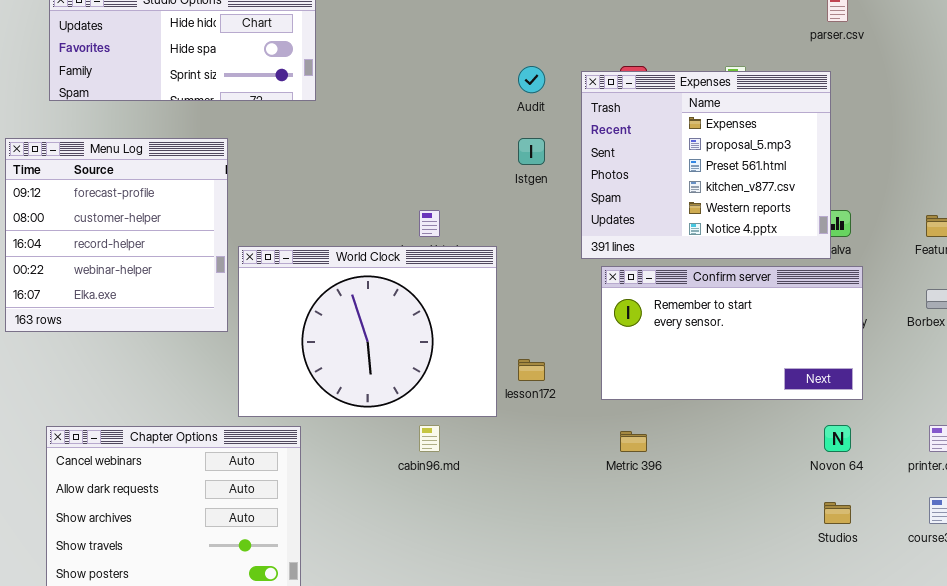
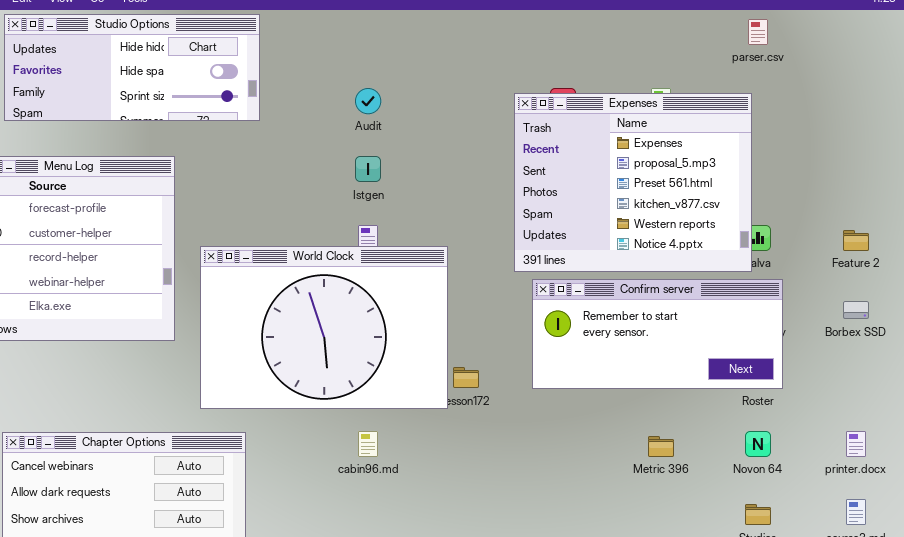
Audit: [518,66,545,93] -> [355,88,381,114], moved
Istgen: [518,138,545,165] -> [355,156,381,182], moved
World Clock: [238,246,497,417] -> [200,246,448,409], moved
Confirm server: [601,266,863,400] -> [532,279,783,389], resized
Metric 396: [620,431,647,452] -> [648,436,674,457], moved

